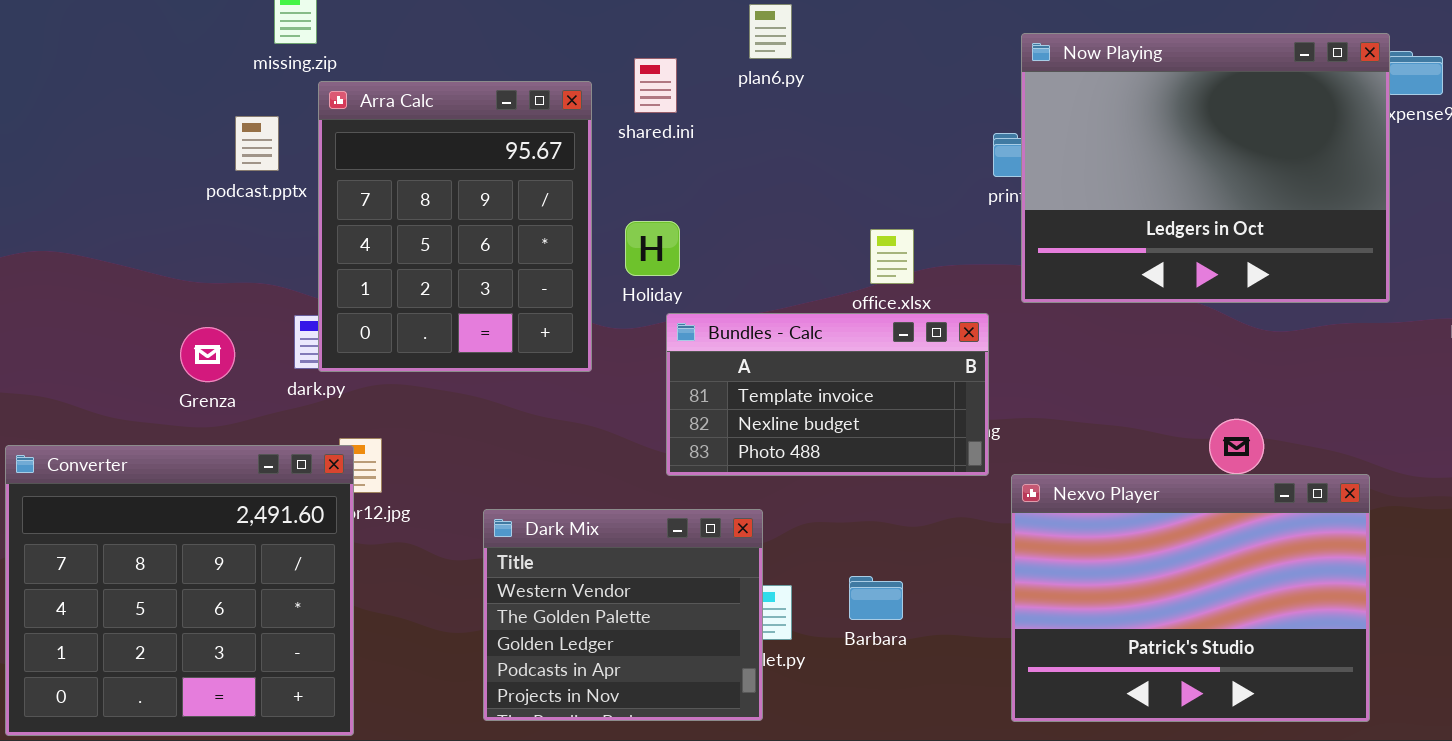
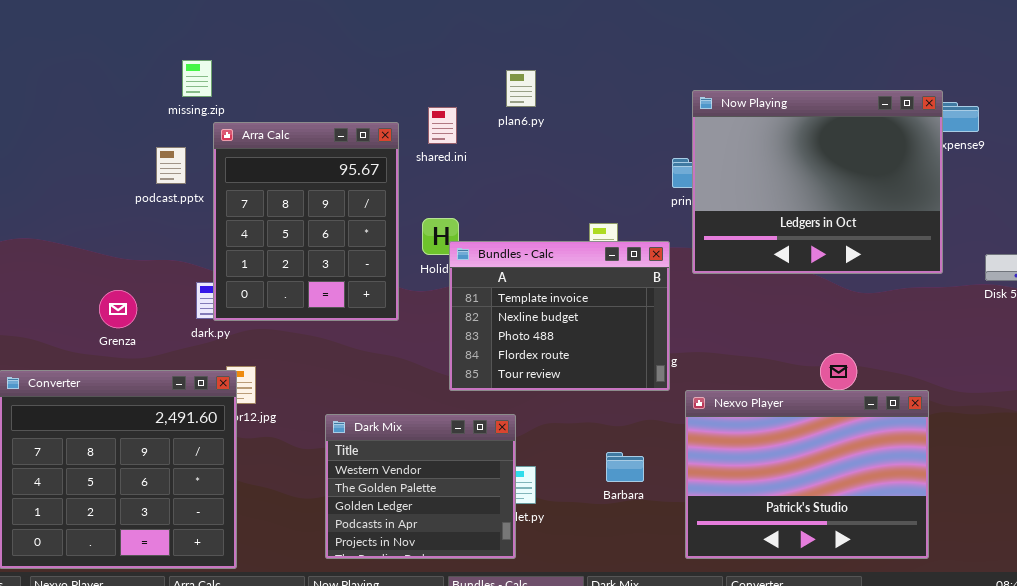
Bundles - Calc: [666,313,989,476] -> [449,241,670,391], resized
Grenza: [180,327,235,382] -> [99,290,137,328], moved
Barbara: [849,576,903,620] -> [606,452,644,482], moved

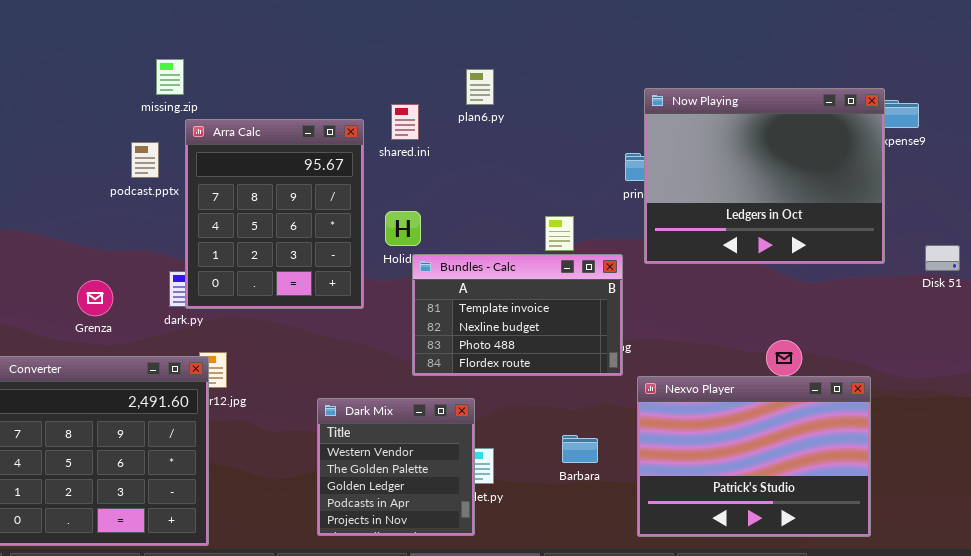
Bundles - Calc: [449,241,670,391] -> [412,254,623,376], resized
Dark Mix: [325,414,516,559] -> [317,398,475,536], resized

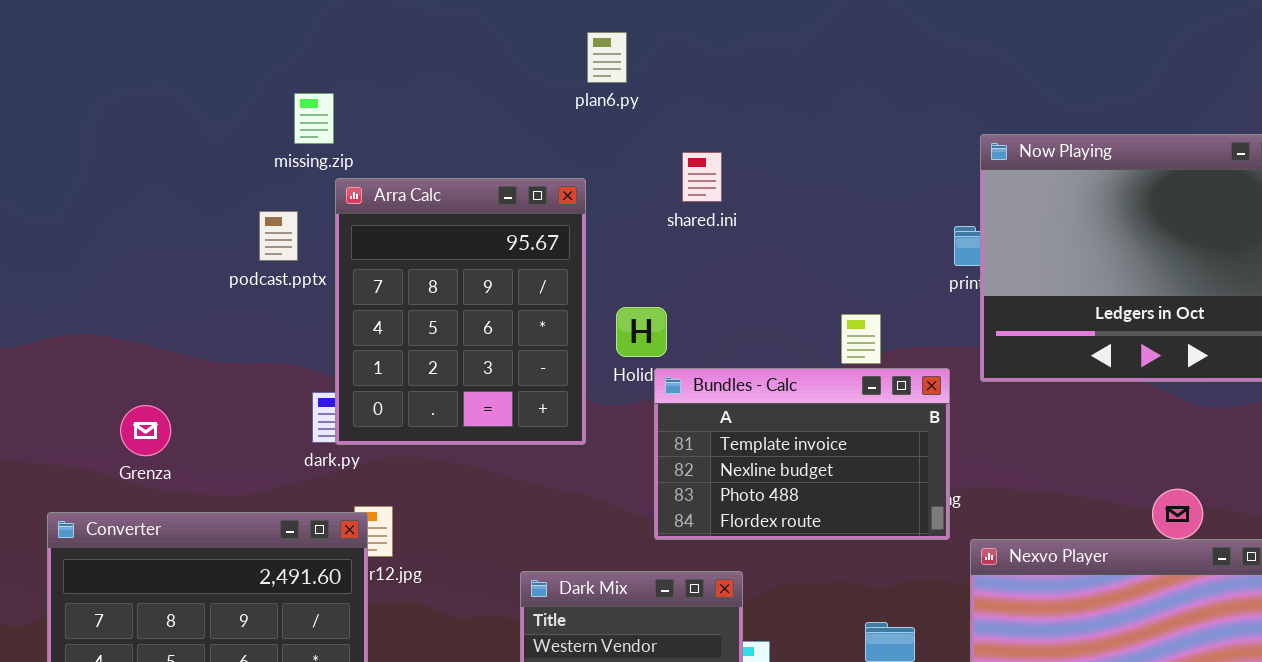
plan6.py: [466,69,494,105] -> [587,32,627,83], moved
shared.ini: [391,104,419,140] -> [682,152,722,202], moved
Grenza: [77,280,113,316] -> [120,405,171,456], moved

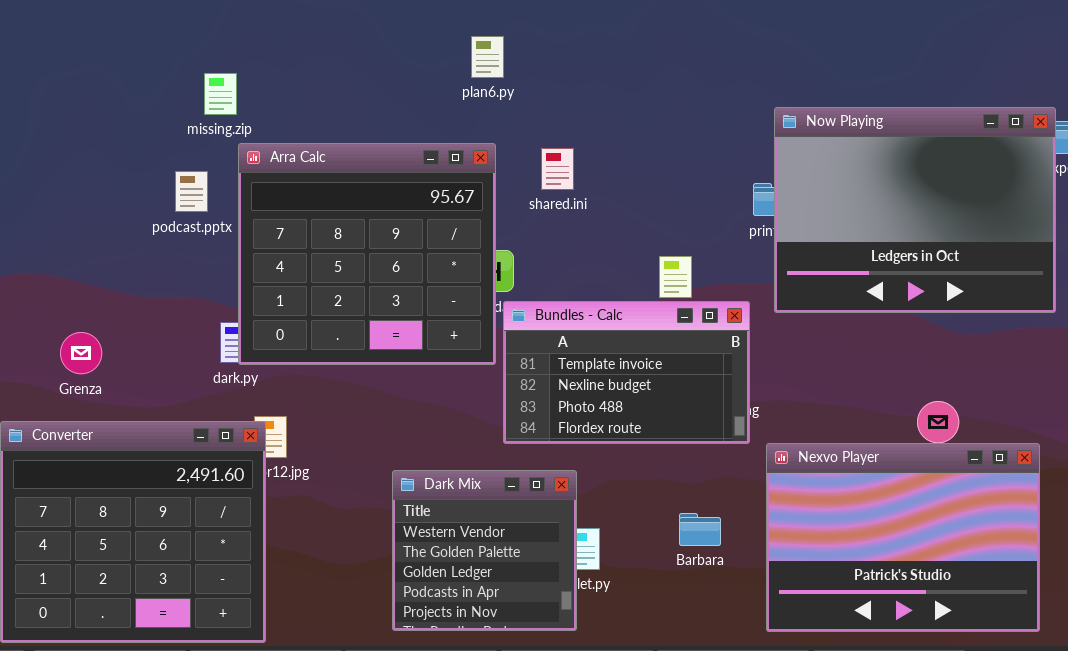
plan6.py: [587,32,627,83] -> [471,36,504,78], moved
shared.ini: [682,152,722,202] -> [541,148,574,190], moved
Arra Calc: [335,178,586,445] -> [238,143,496,365], resized

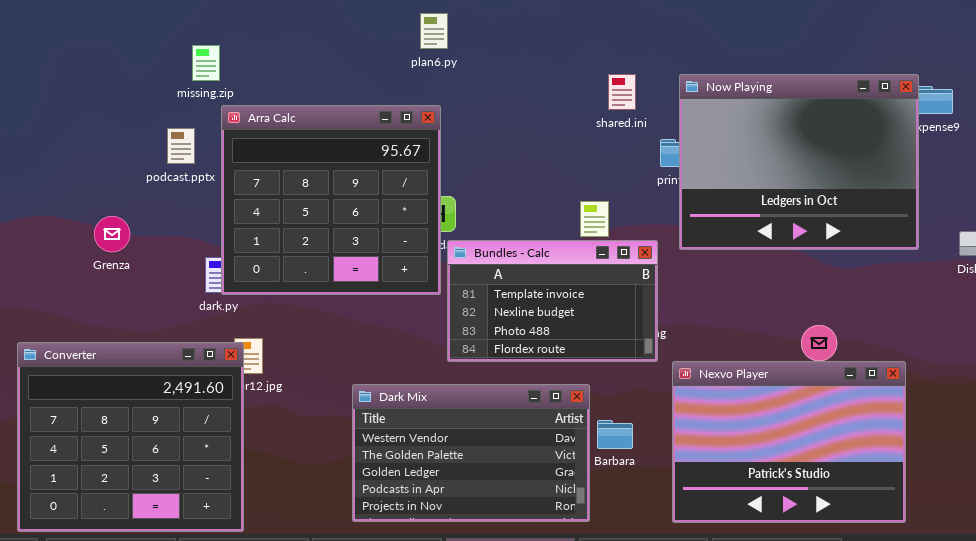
shared.ini: [541,148,574,190] -> [608,74,636,110], moved
Grenza: [60,332,102,374] -> [94,216,130,252], moved
Dark Mix: [392,470,577,631] -> [352,384,590,522], resized

